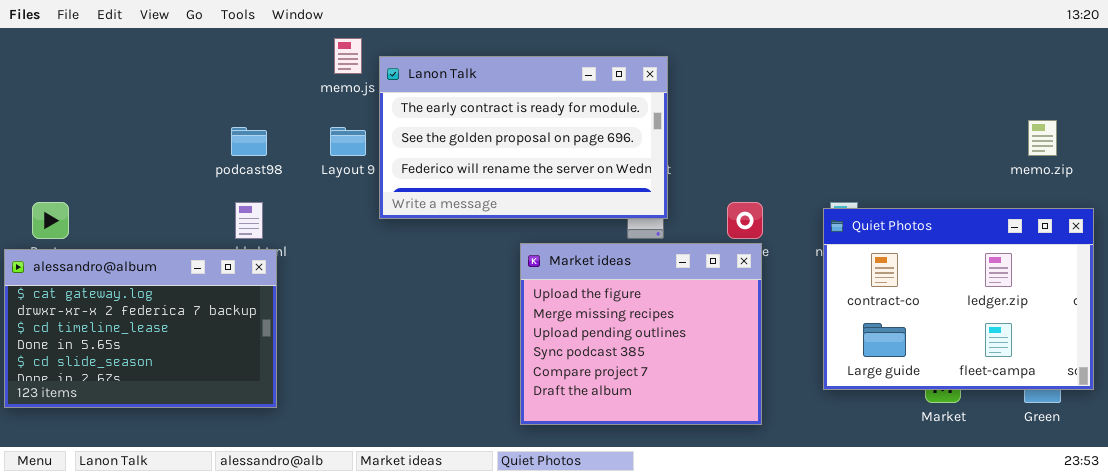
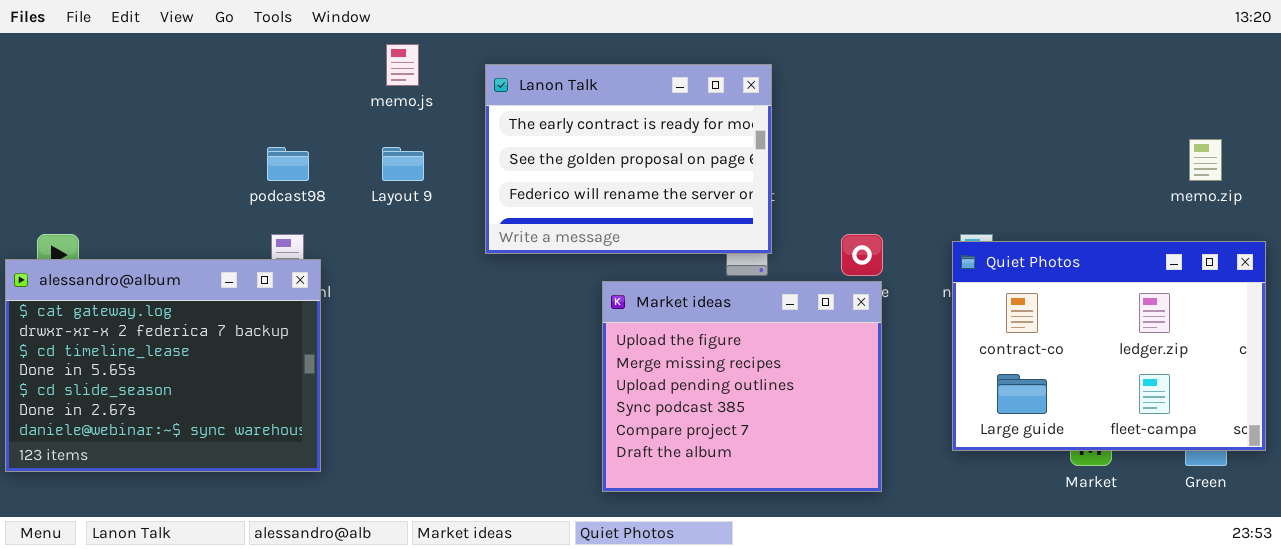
Lanon Talk: [379,56,668,219] -> [485,64,772,254], resized
alessandro@album: [4,249,277,408] -> [5,259,321,472], resized

